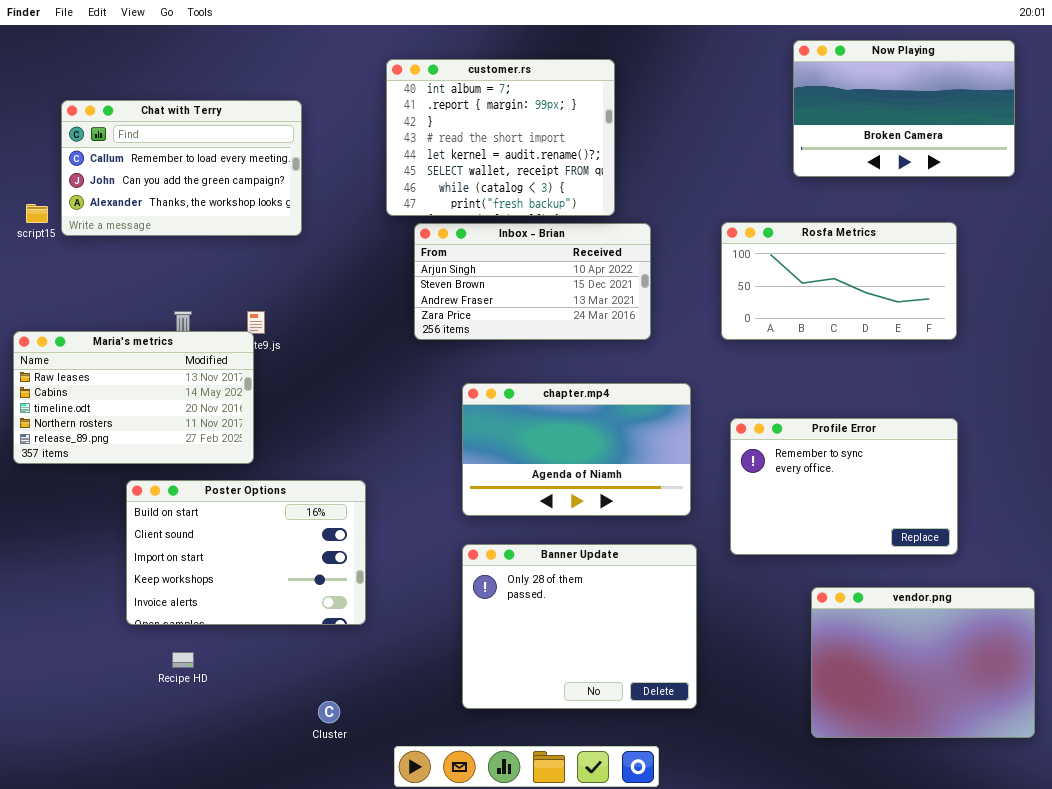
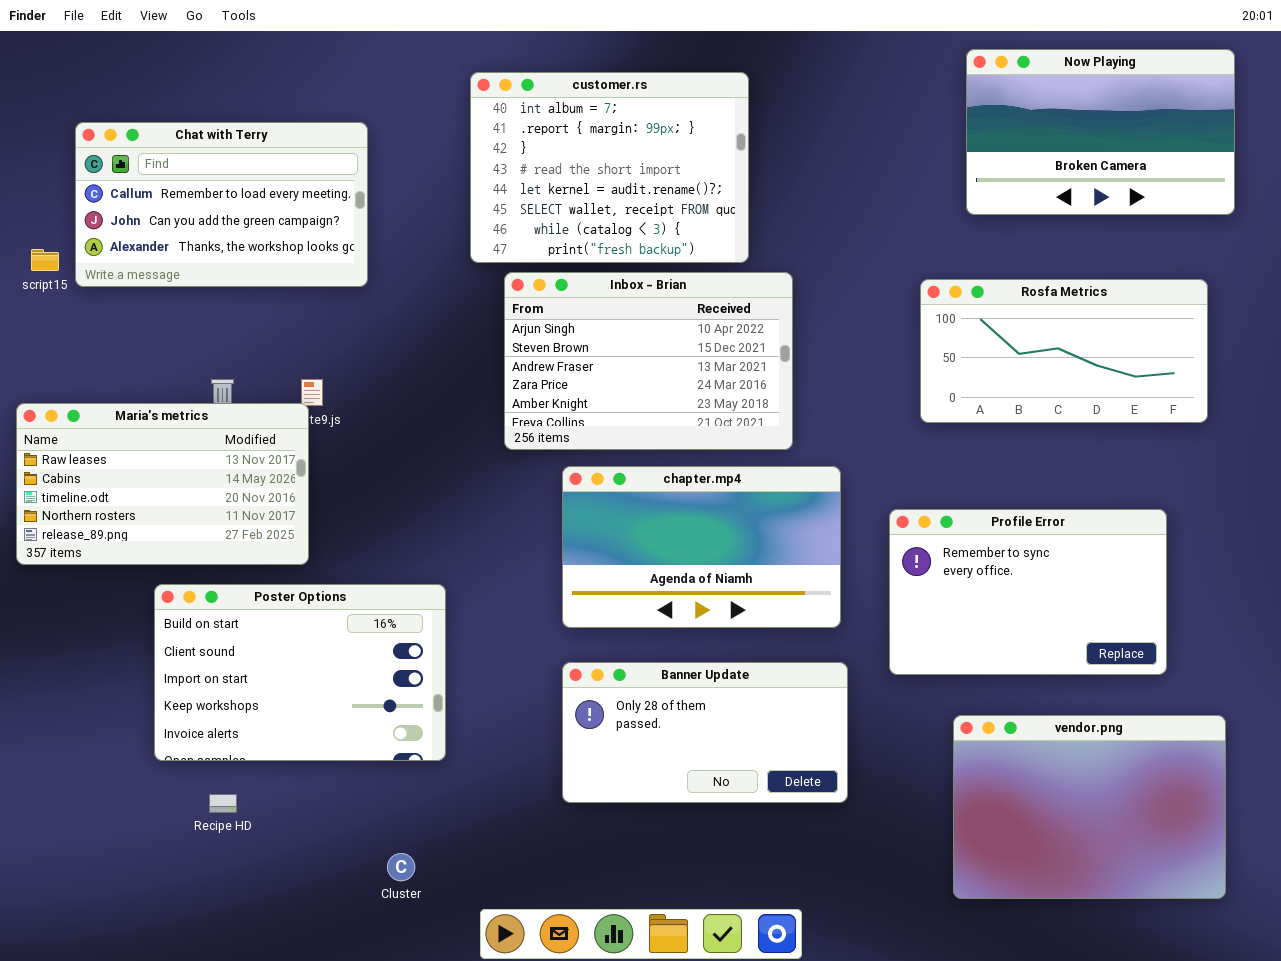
Rosfa Metrics: [721,222,957,340] -> [920,279,1208,423], moved
Inbox - Brian: [414,223,651,340] -> [504,272,793,450], resized
Banner Update: [462,544,697,709] -> [562,662,848,803], resized
vendor.png: [811,587,1035,738] -> [953,715,1226,899], moved

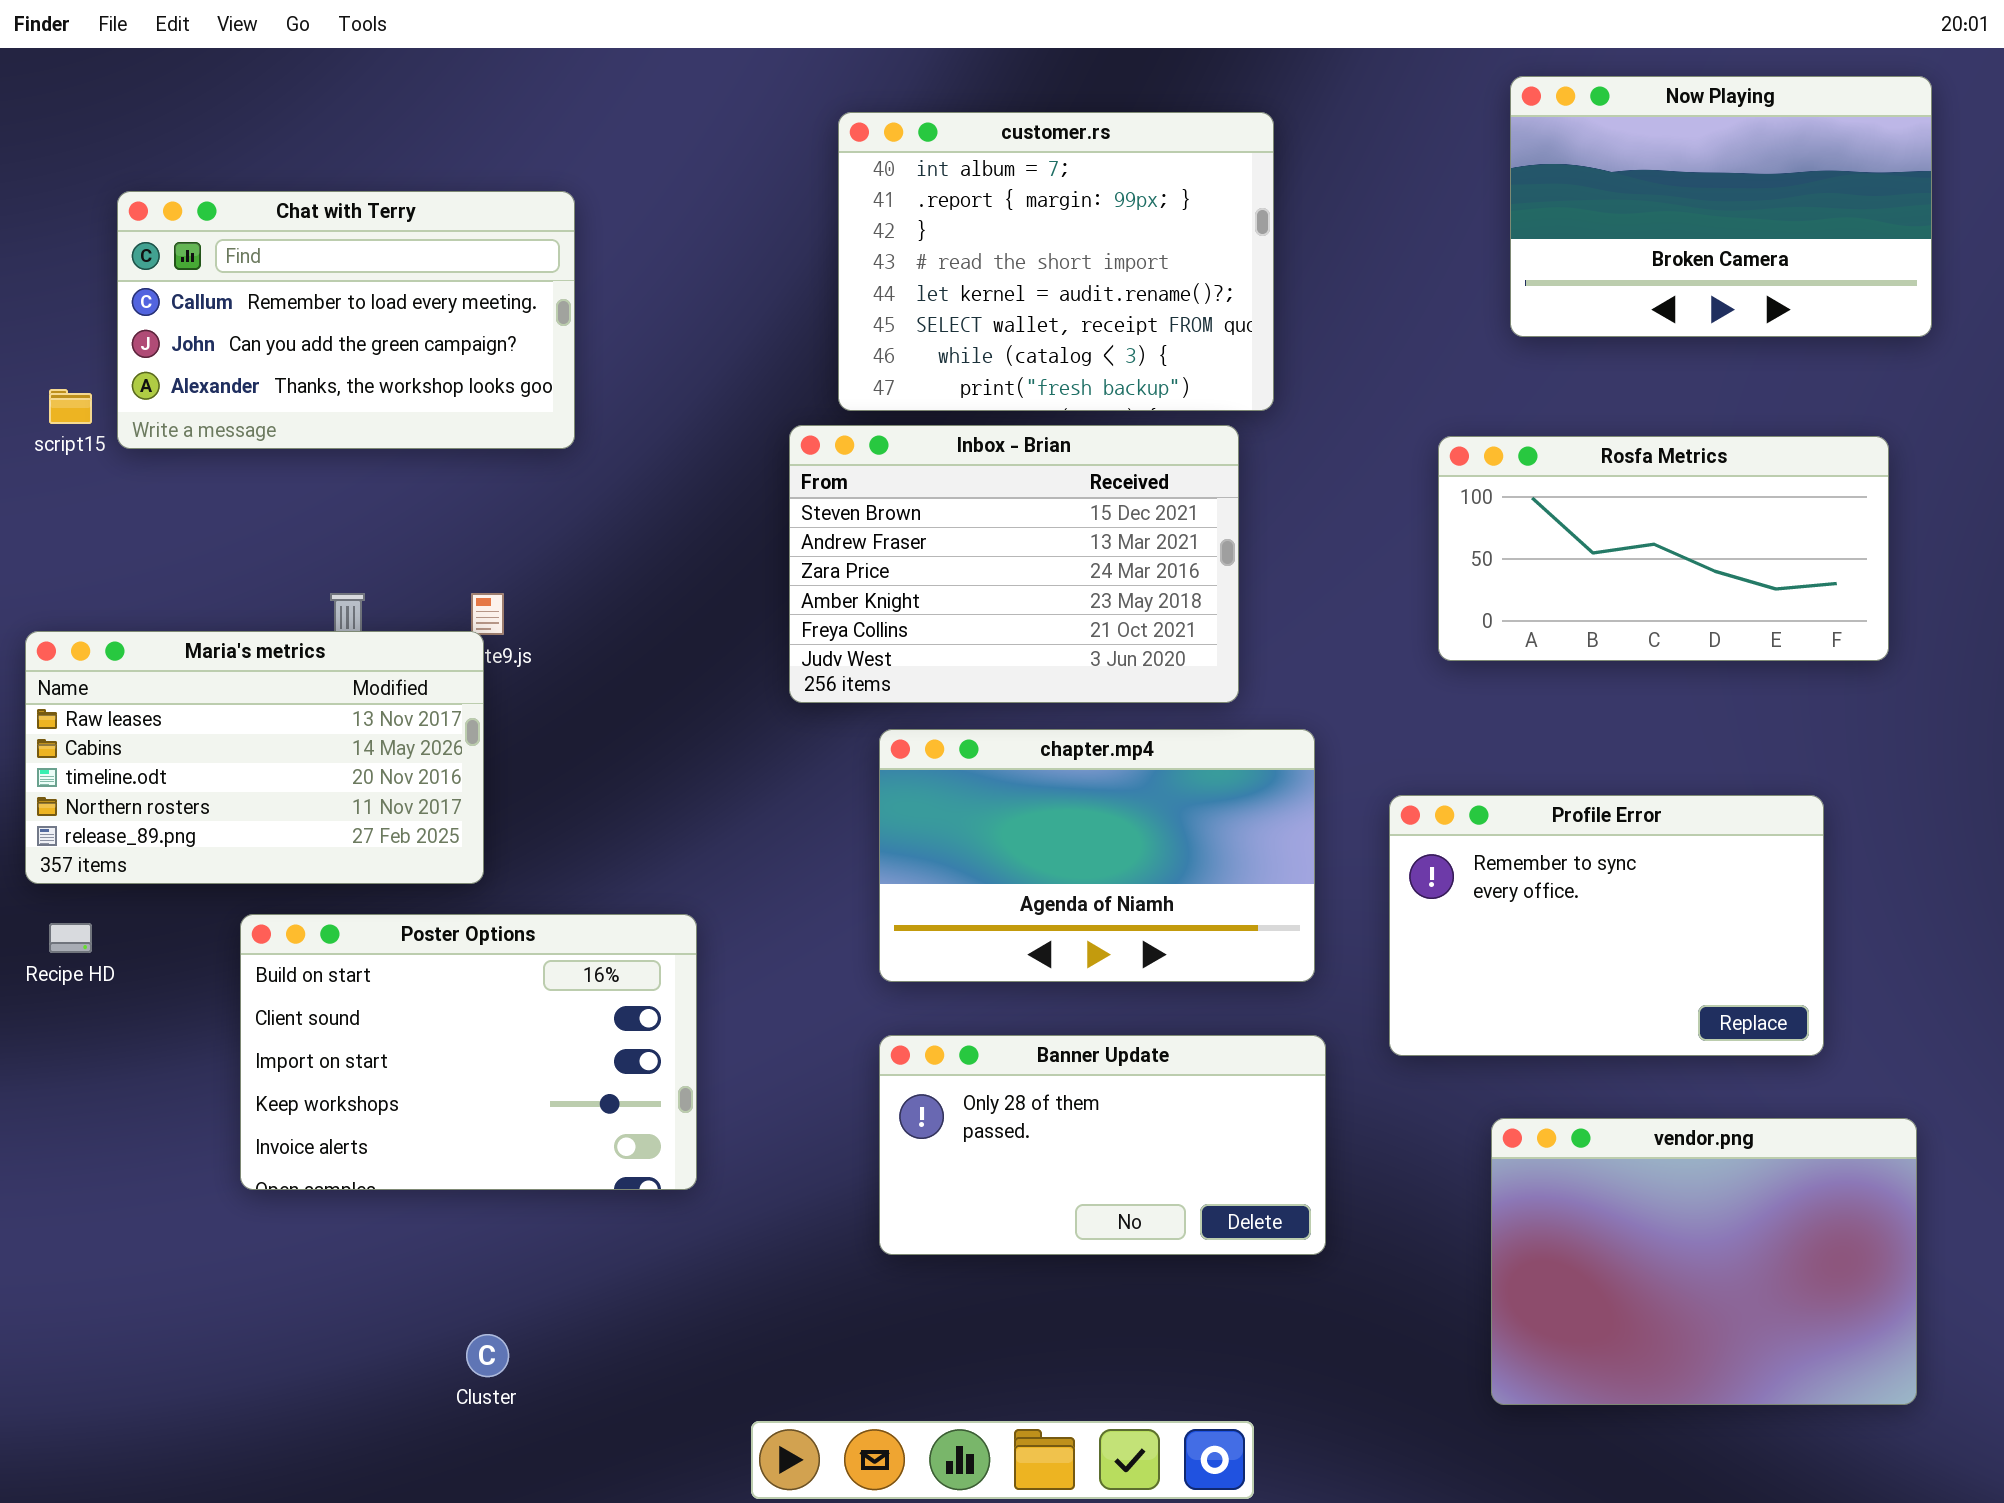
customer.rs: [470,72,749,263] -> [838,112,1274,411], moved
Inbox - Brian: [504,272,793,450] -> [789,425,1239,703], scrolled down 1 row
Recipe HD: [209,794,237,813] -> [49,923,92,953], moved
Cluster: [387,853,415,881] -> [466,1334,509,1377], moved

